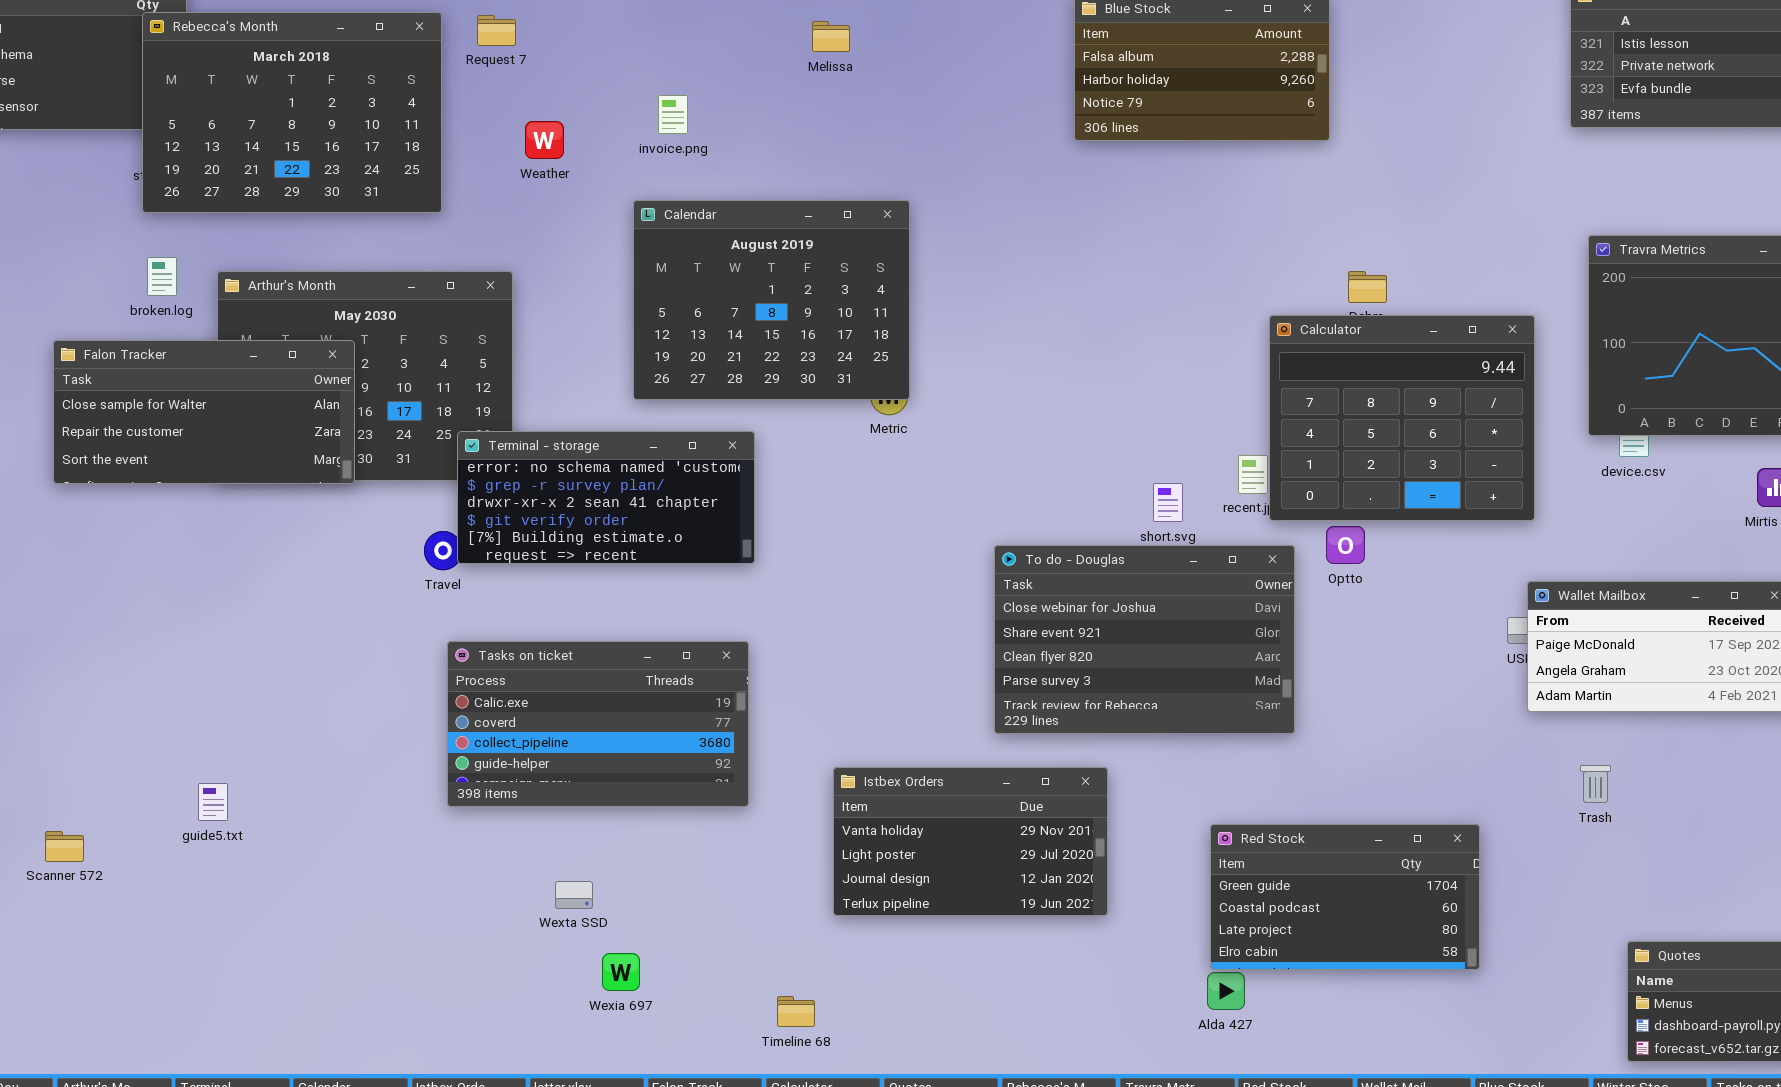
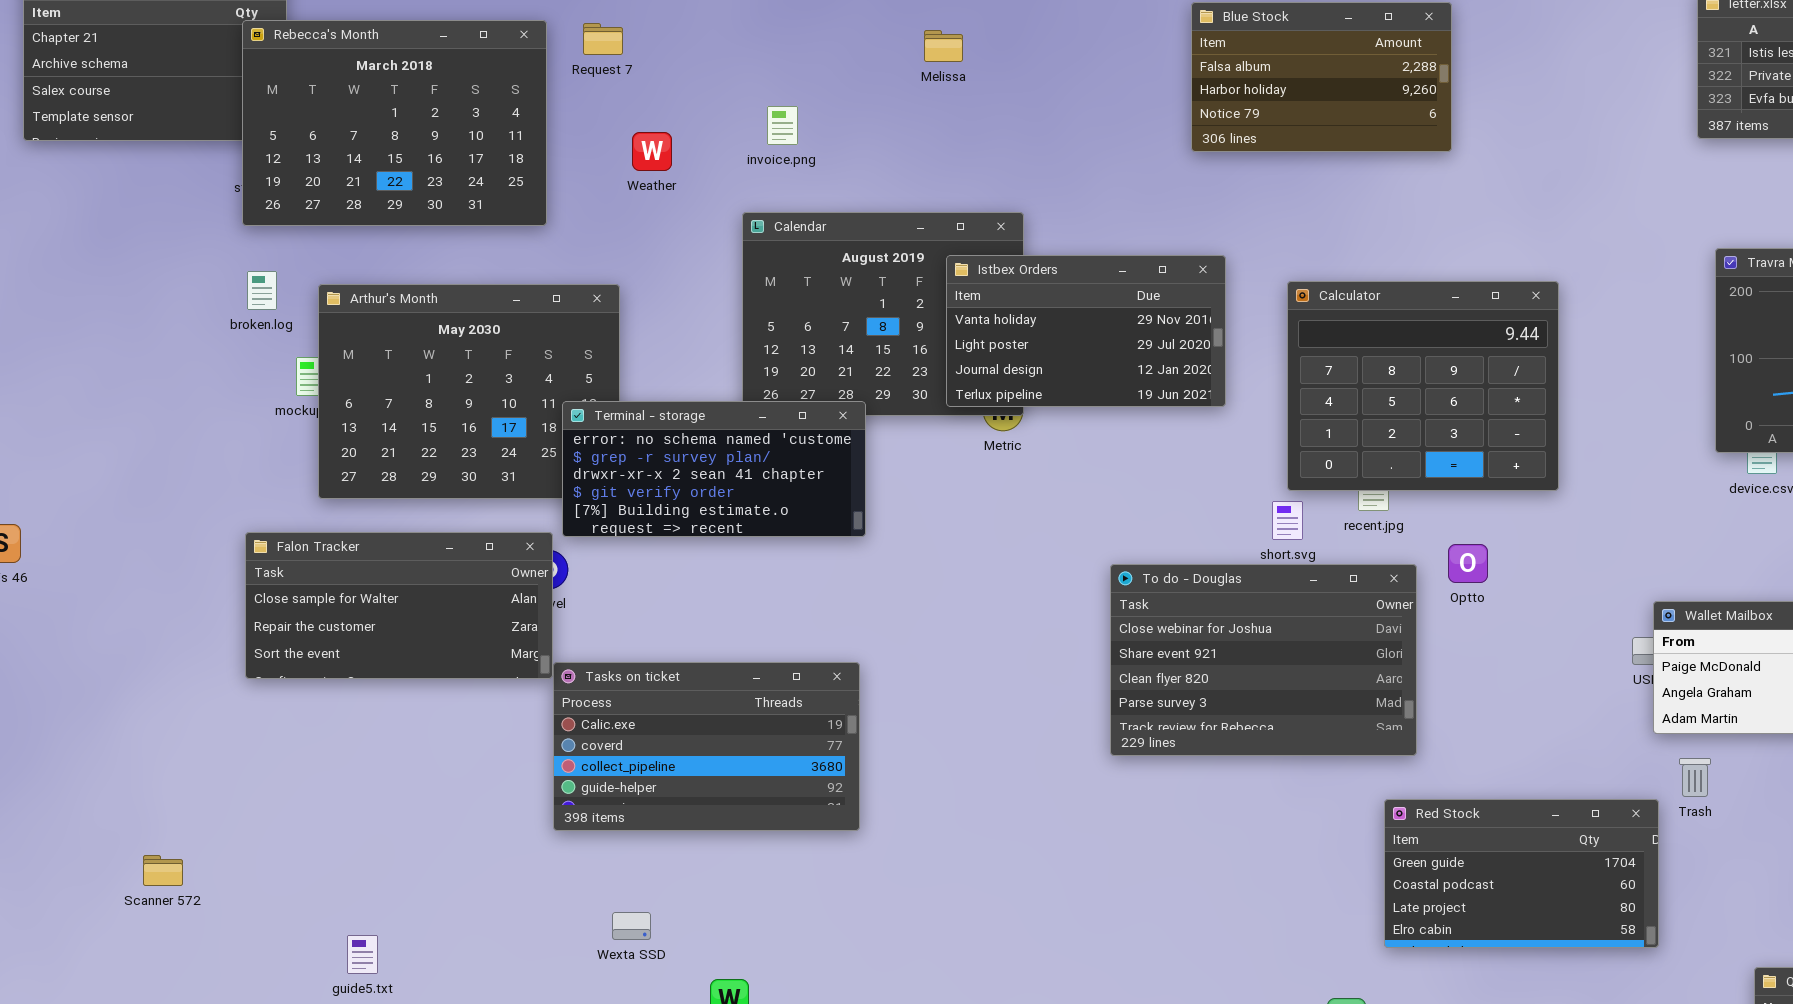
Calculator: [1269,315,1535,521] -> [1287,281,1559,491], moved
Falon Tracker: [53,340,355,484] -> [245,532,553,679], moved
Terminal - storage: [457,431,755,564] -> [562,401,866,537], moved
Trash: [1580,765,1611,803] -> [1679,758,1711,797], moved
Istbex Orders: [833,767,1108,916] -> [946,255,1226,407], moved
guide5.txt: [198,783,228,821] -> [347,935,378,974], moved
Red Stock: [1210,824,1480,970] -> [1384,799,1659,948], moved
Wexta SSD: [555,881,593,909] -> [612,912,651,940], moved

